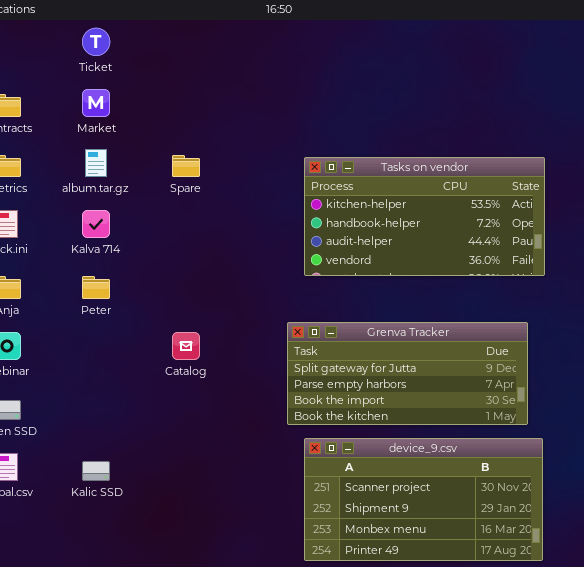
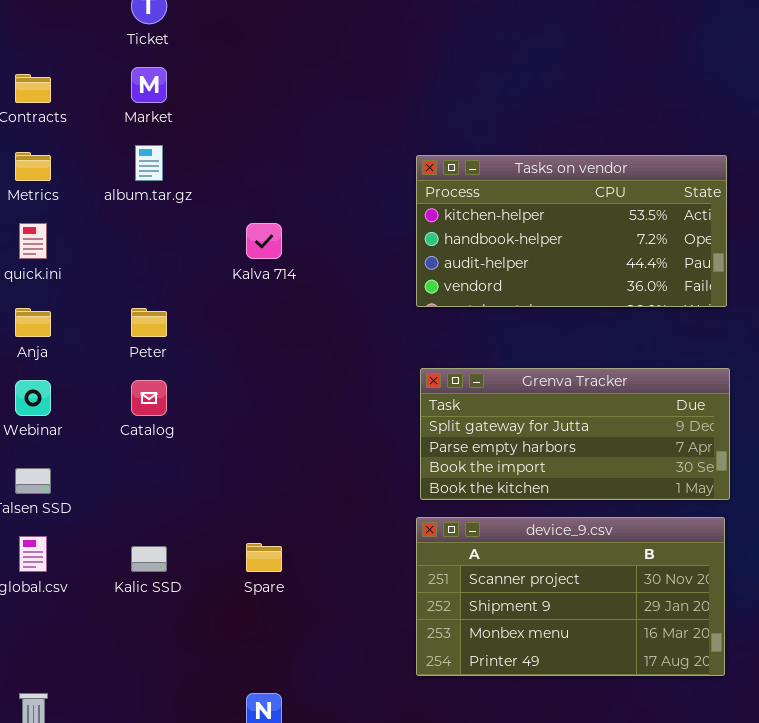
Spare: [172,155,200,177] -> [246,543,282,572], moved
Kalva 714: [82,210,110,238] -> [246,223,282,259], moved
Grenva Tracker: [287,322,528,425] -> [420,368,730,500], moved
Catalog: [172,332,200,360] -> [131,380,167,416], moved

